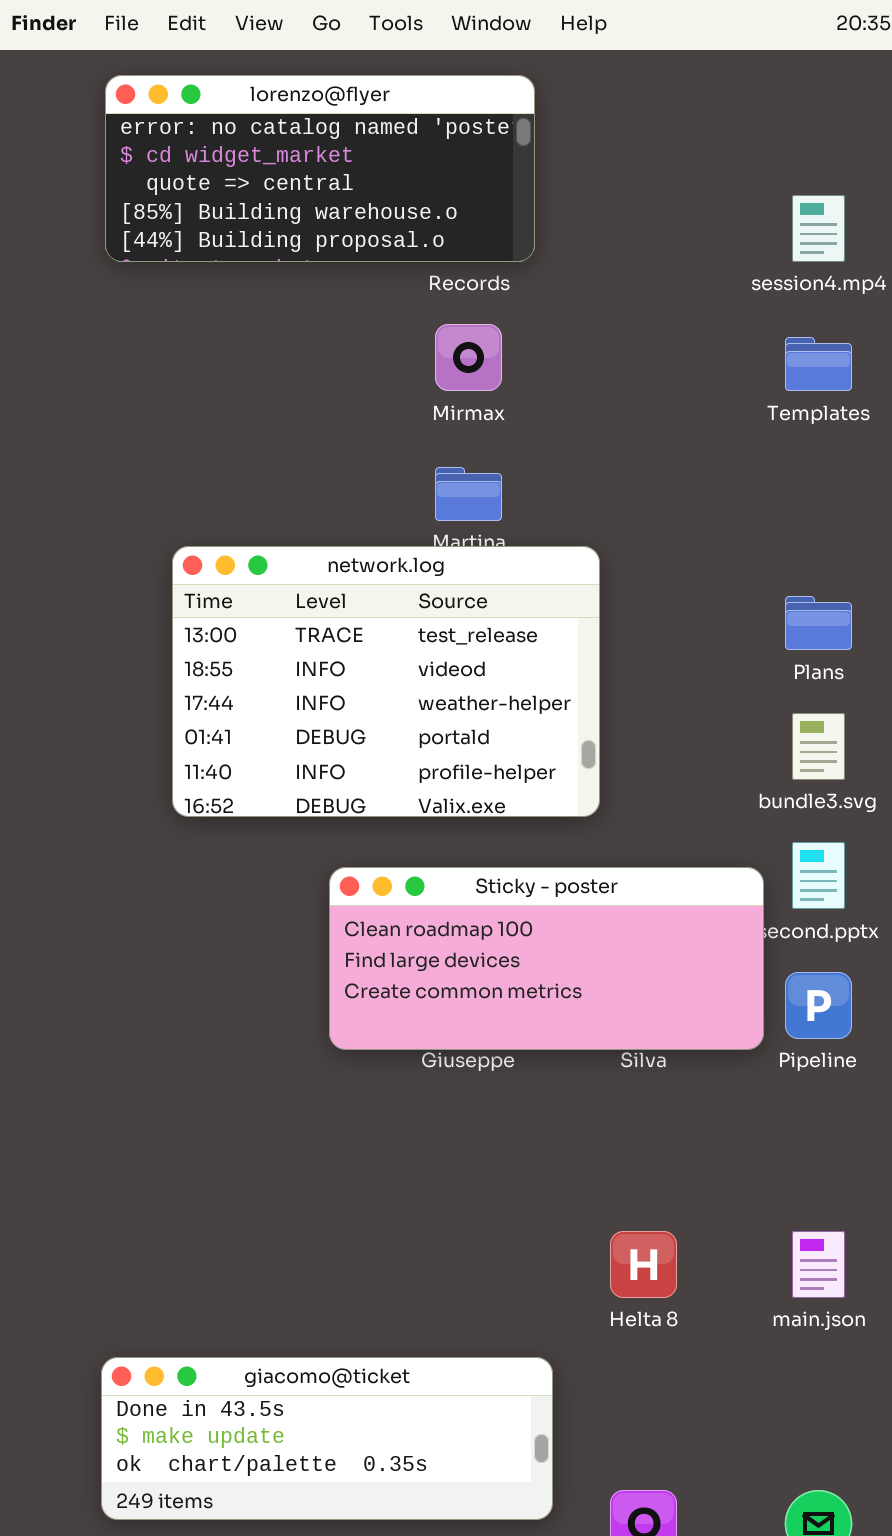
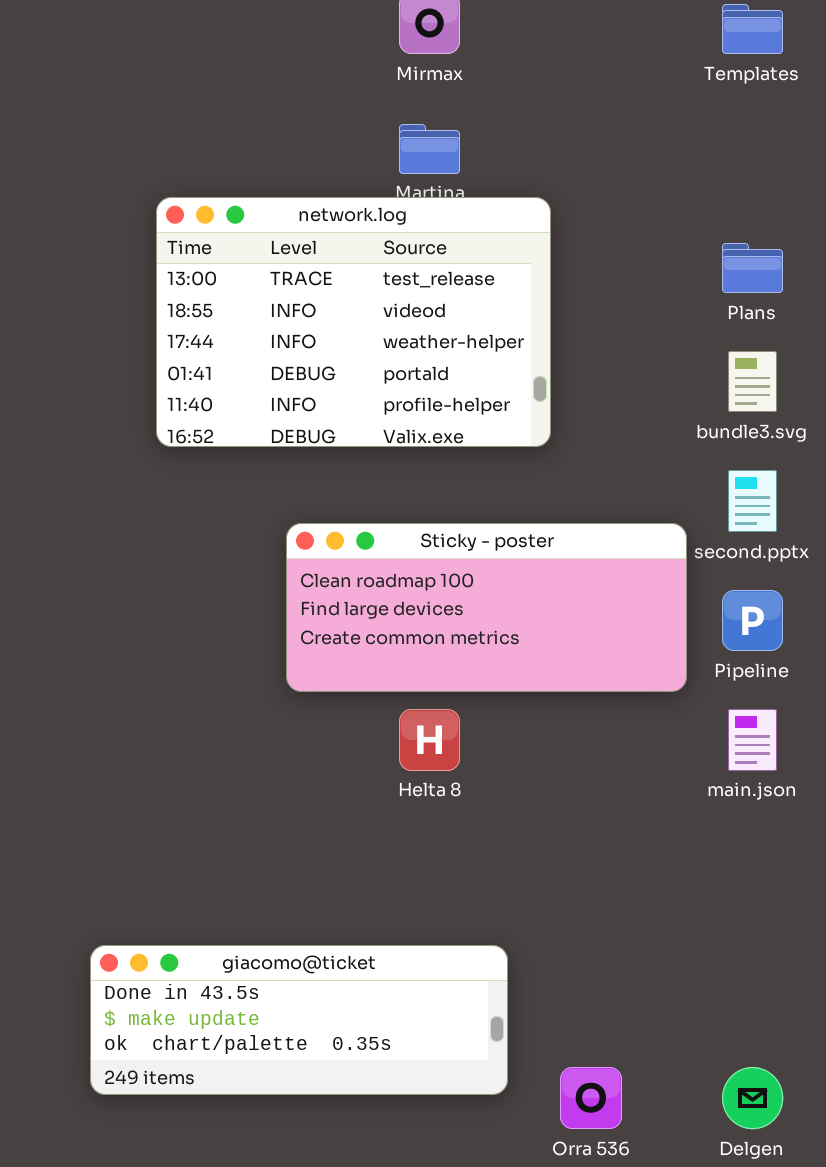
Sticky - poster: [329,867,764,1050] -> [286,523,687,692], moved
Helta 8: [610,1231,677,1298] -> [399,709,460,771], moved
main.json: [792,1231,845,1298] -> [728,709,777,771], moved

